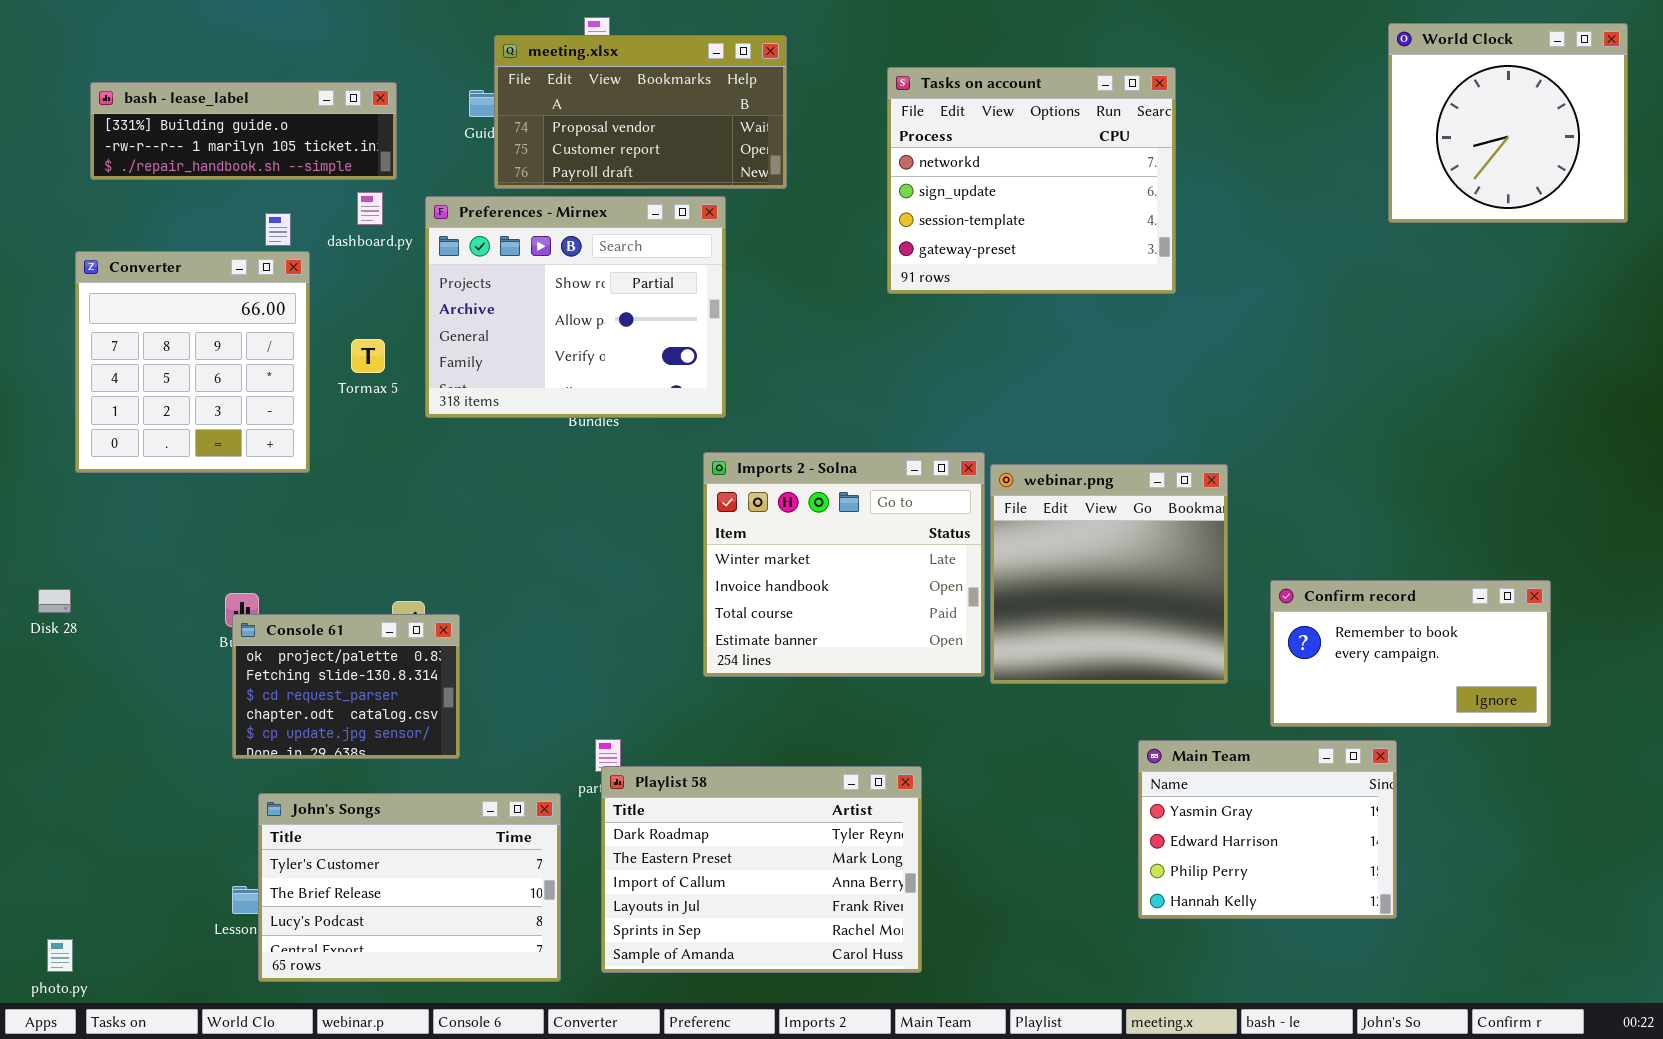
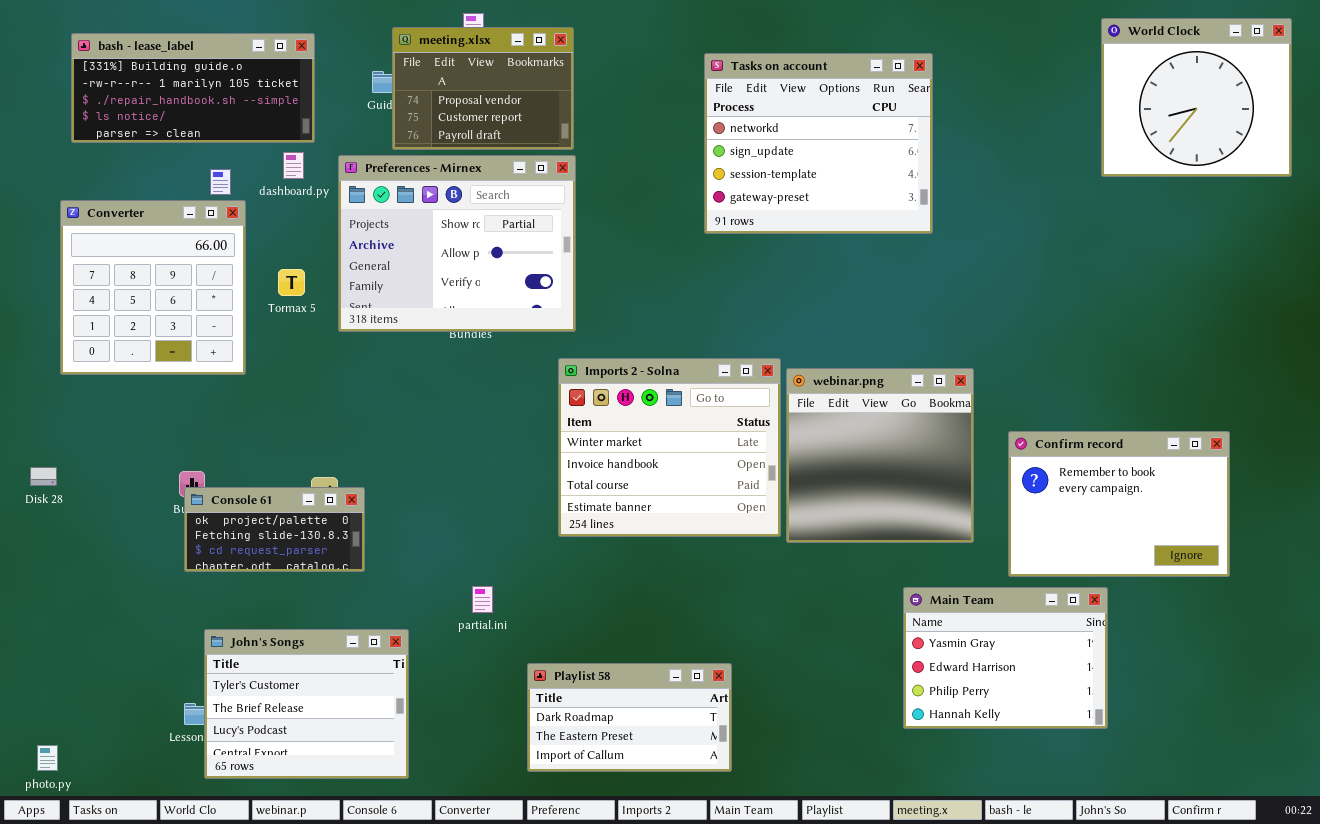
meeting.xlsx: [494,35,787,189] -> [392,27,574,150], resized
bash - lease_label: [90,82,397,180] -> [71,33,315,143], resized
Confirm record: [1270,580,1551,727] -> [1008,431,1230,577], resized
Console 61: [232,614,460,759] -> [184,487,365,572], resized
Playlist 58: [601,766,922,973] -> [527,663,732,772], resized
John's Songs: [258,793,561,982] -> [204,629,409,779], resized

